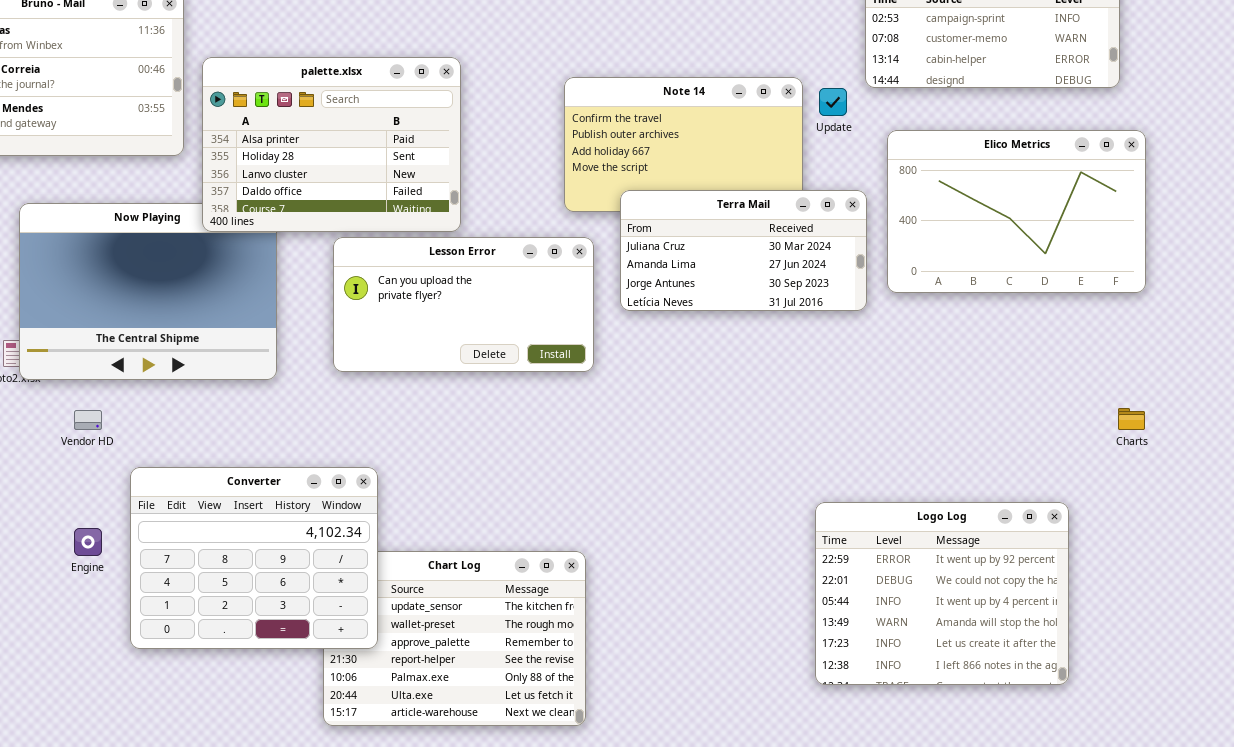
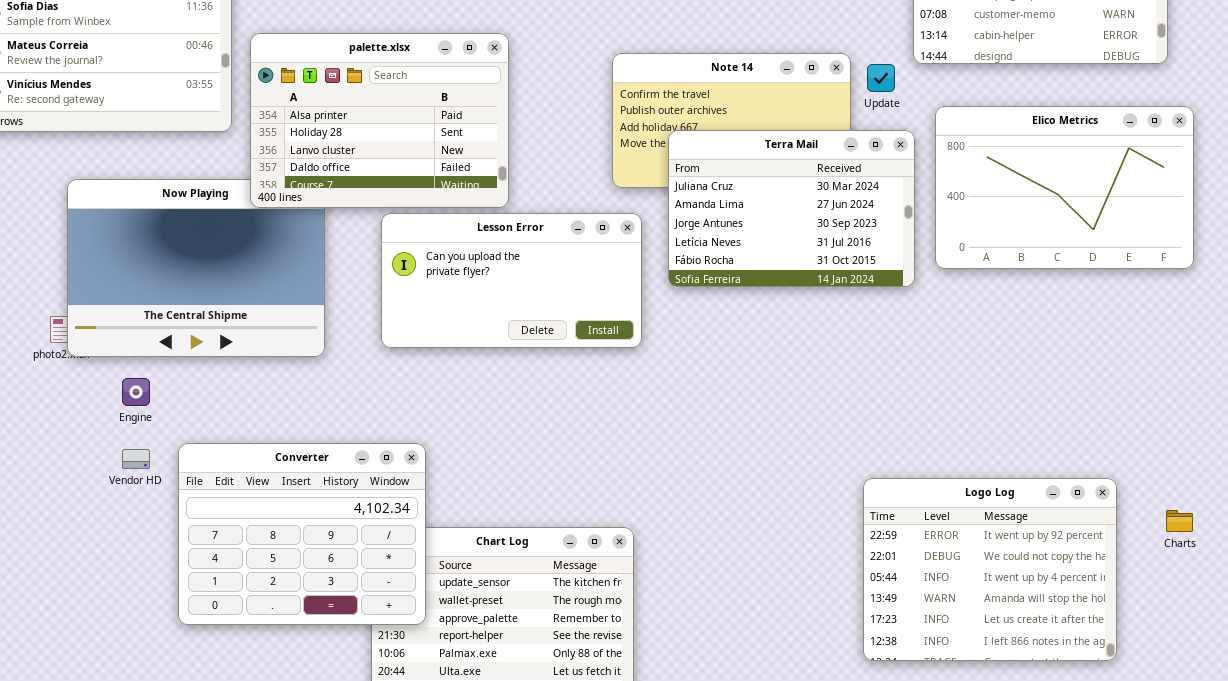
Terra Mail: [620,190,867,311] -> [668,130,915,287], resized
Charts: [1118,408,1145,430] -> [1166,510,1193,532], moved
Vendor HD: [74,410,102,430] -> [122,449,150,469], moved
Engine: [74,528,102,556] -> [122,378,150,406], moved

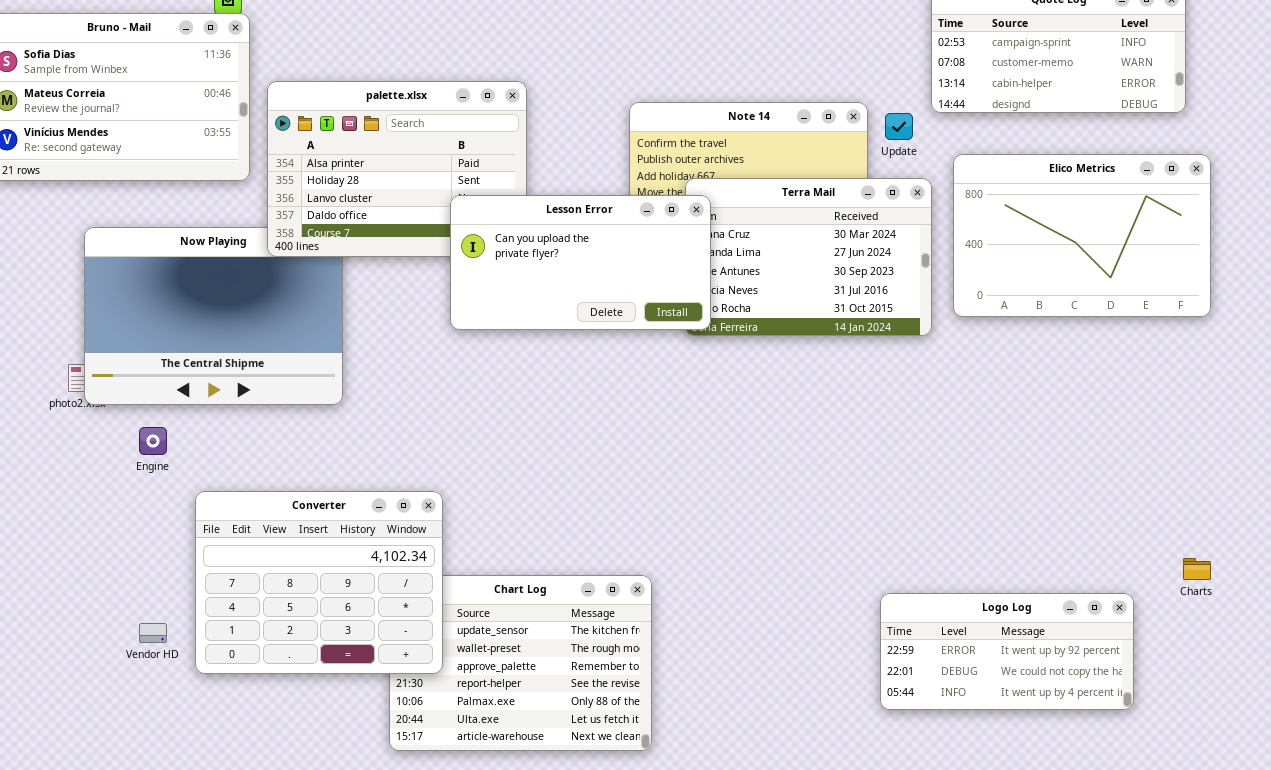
Lesson Error: [381,213,642,348] -> [450,195,711,330], moved
Vendor HD: [122,449,150,469] -> [139,623,167,643], moved
Logo Log: [863,478,1117,661] -> [880,593,1134,710], resized

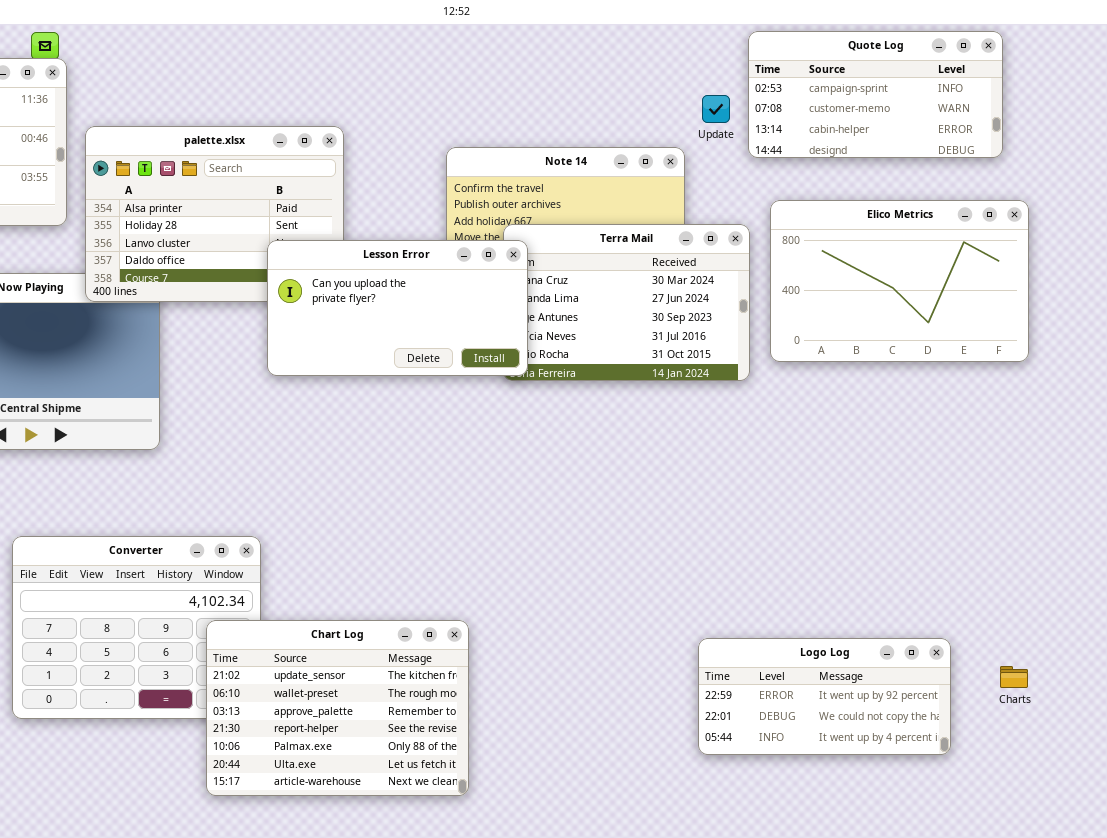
Update: [885,113,913,140] -> [702,95,730,123], moved
Charts: [1183,558,1211,580] -> [1000,666,1028,688], moved
Chart Log: [389,575,652,751] -> [206,620,469,796], raised

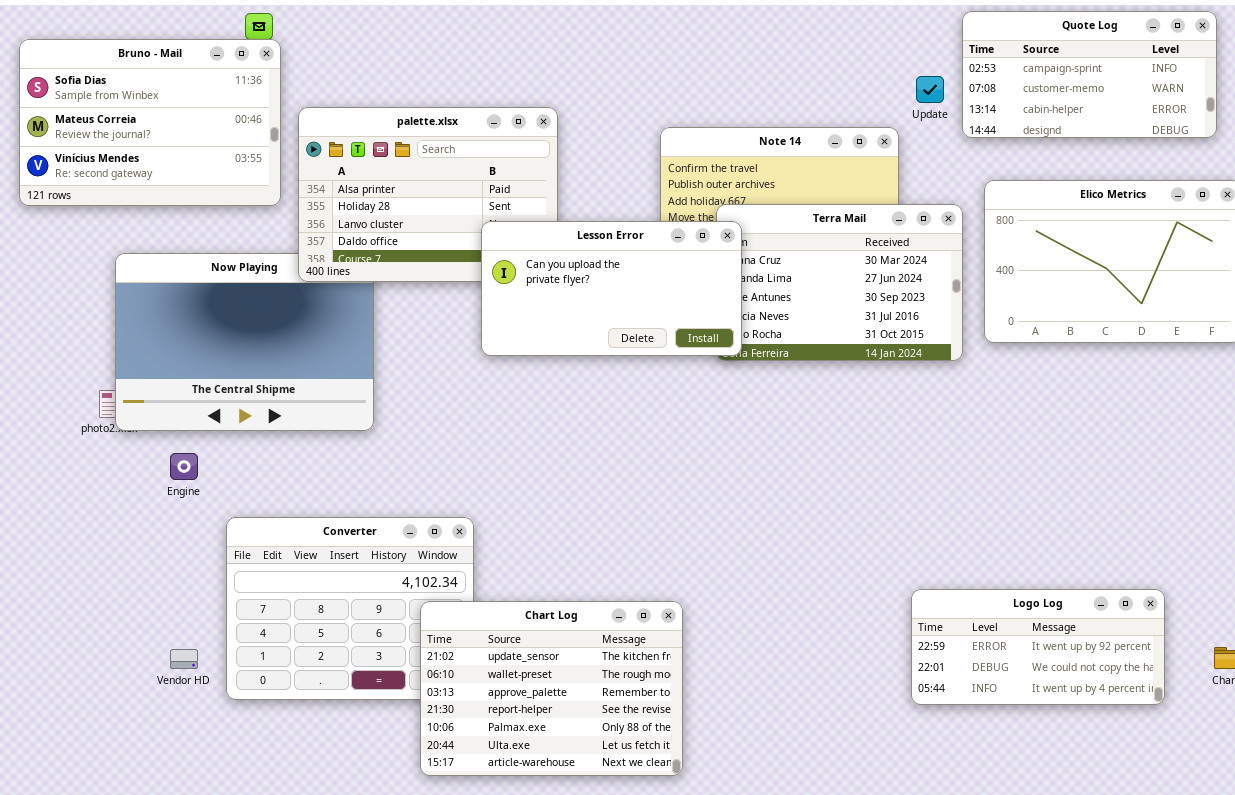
Logo Log: [698,638,951,755] -> [911,589,1165,705], moved

